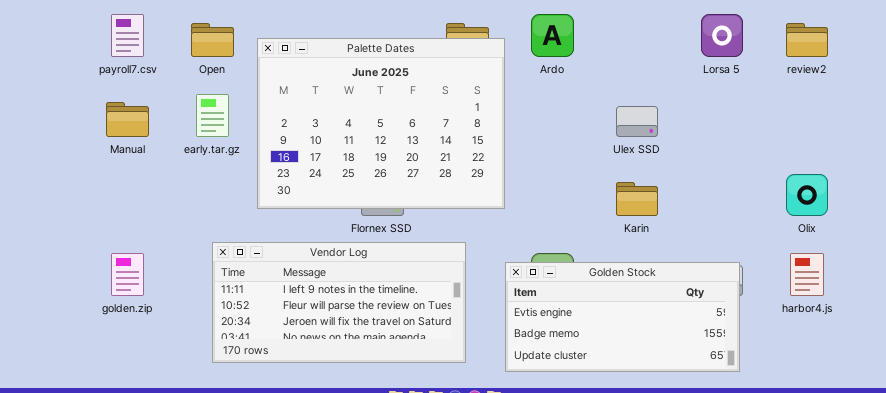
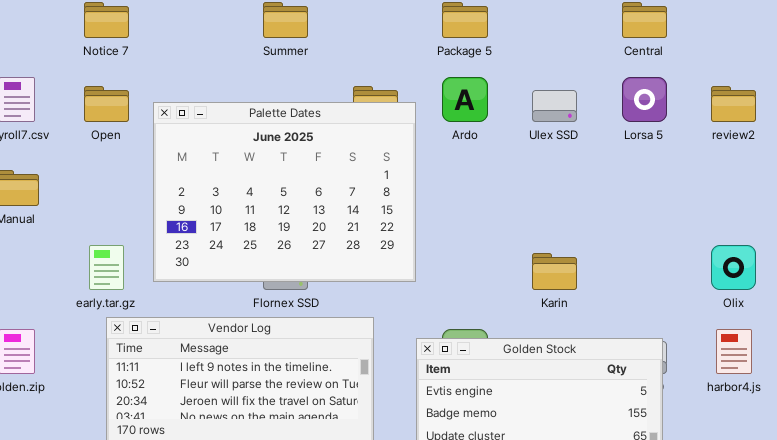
early.tar.gz: [196,94,229,137] -> [89,245,124,290], moved
Ulex SSD: [616,106,658,137] -> [532,90,577,122], moved

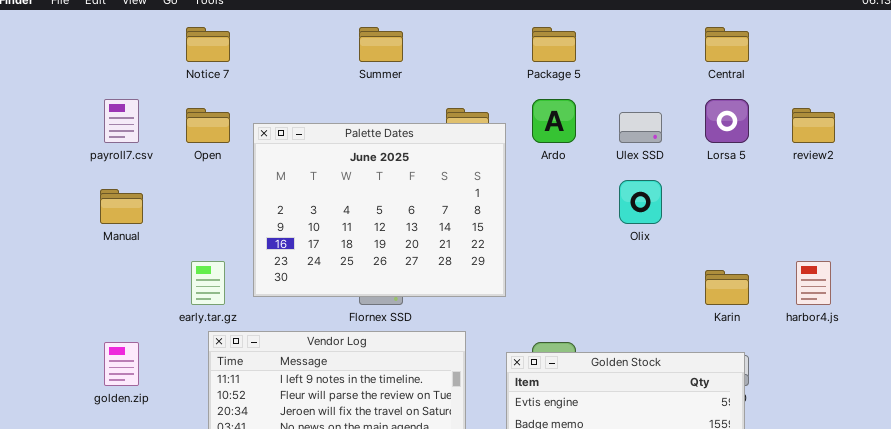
Olix: [711,245,756,290] -> [619,180,662,224], moved
Karin: [532,253,577,290] -> [705,270,749,305], moved
harbor4.js: [716,329,752,374] -> [796,261,831,305], moved

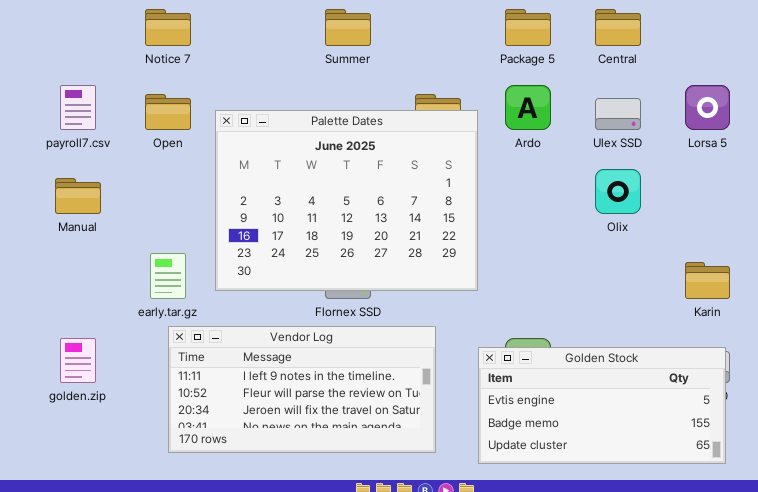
Central: [705,27,749,62] -> [595,9,641,46], moved

